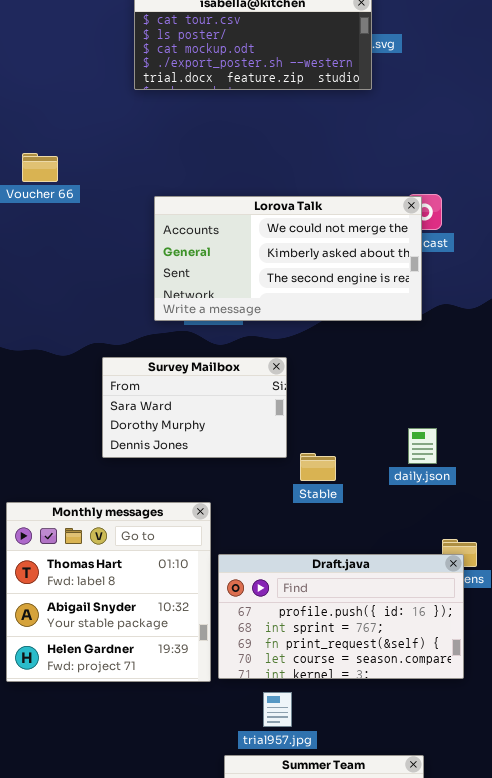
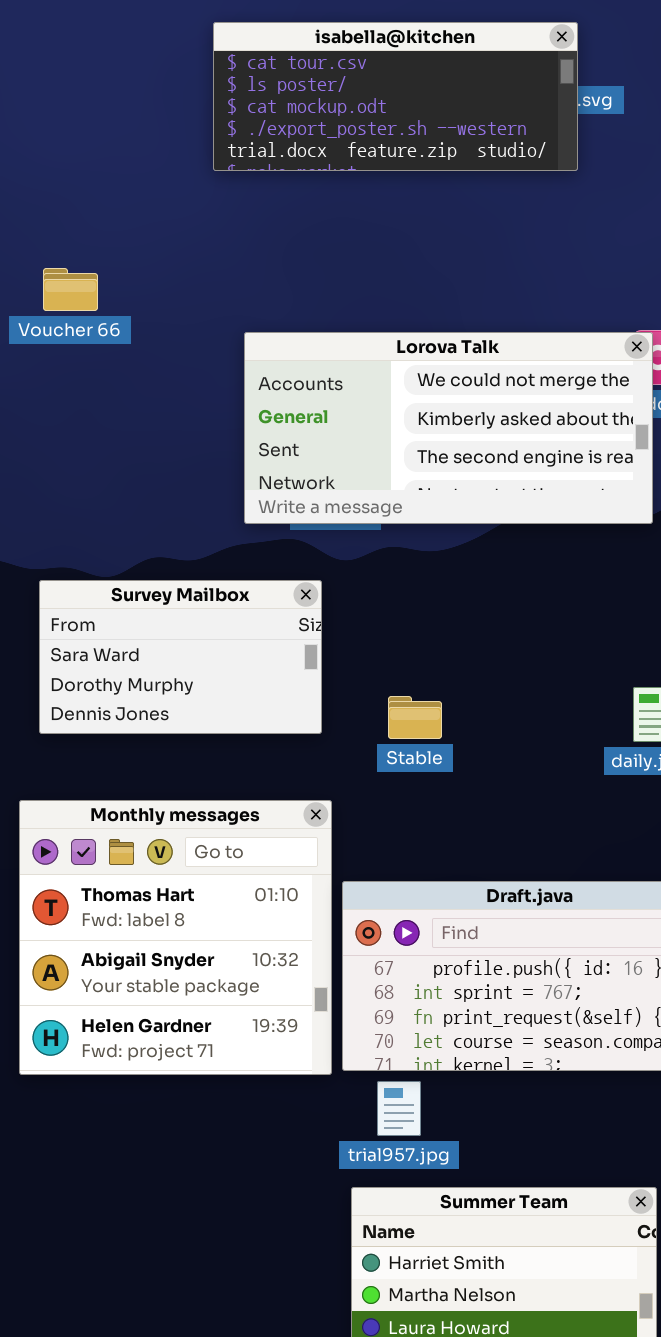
Survey Mailbox: [102,357,287,458] -> [39,580,322,734], moved
Stable: [300,453,336,481] -> [388,696,442,739], moved
trial957.jpg: [263,692,292,727] -> [377,1081,421,1136], moved

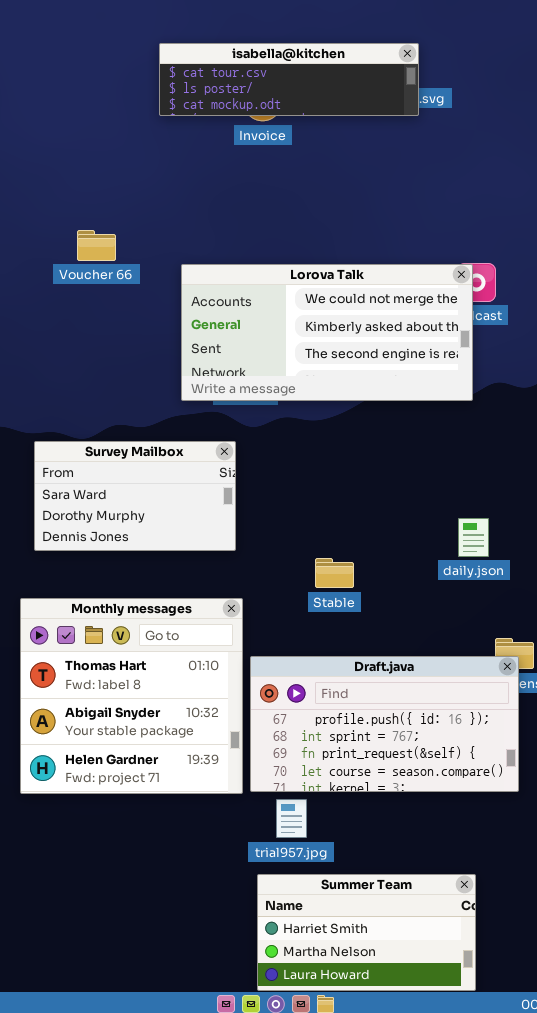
isabella@kitchen: [213,22,578,171] -> [159,43,419,116], resized
Voucher 66: [43,268,98,311] -> [77,230,116,261], moved
Stable: [388,696,442,739] -> [315,558,354,588], moved

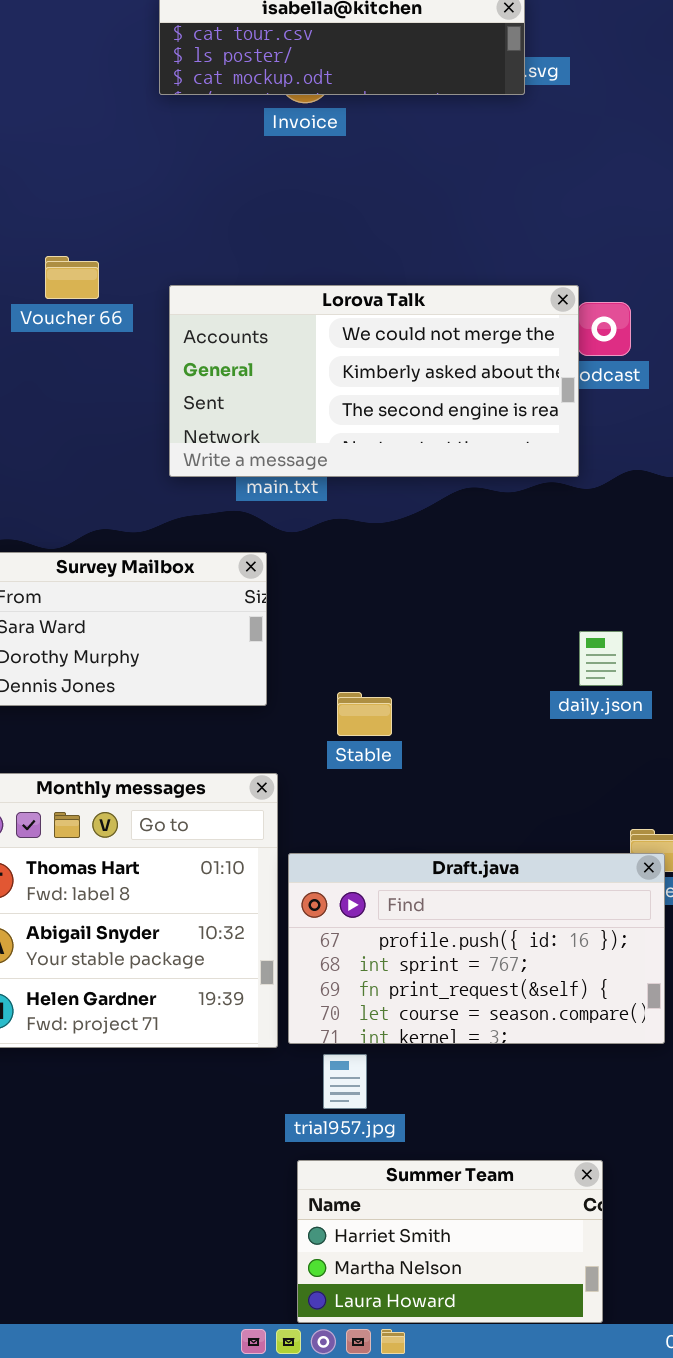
Lorova Talk: [181,264,473,401] -> [169,285,579,477], moved
daily.json: [458,518,489,557] -> [579,631,623,686], moved
Stable: [315,558,354,588] -> [337,692,392,736], moved

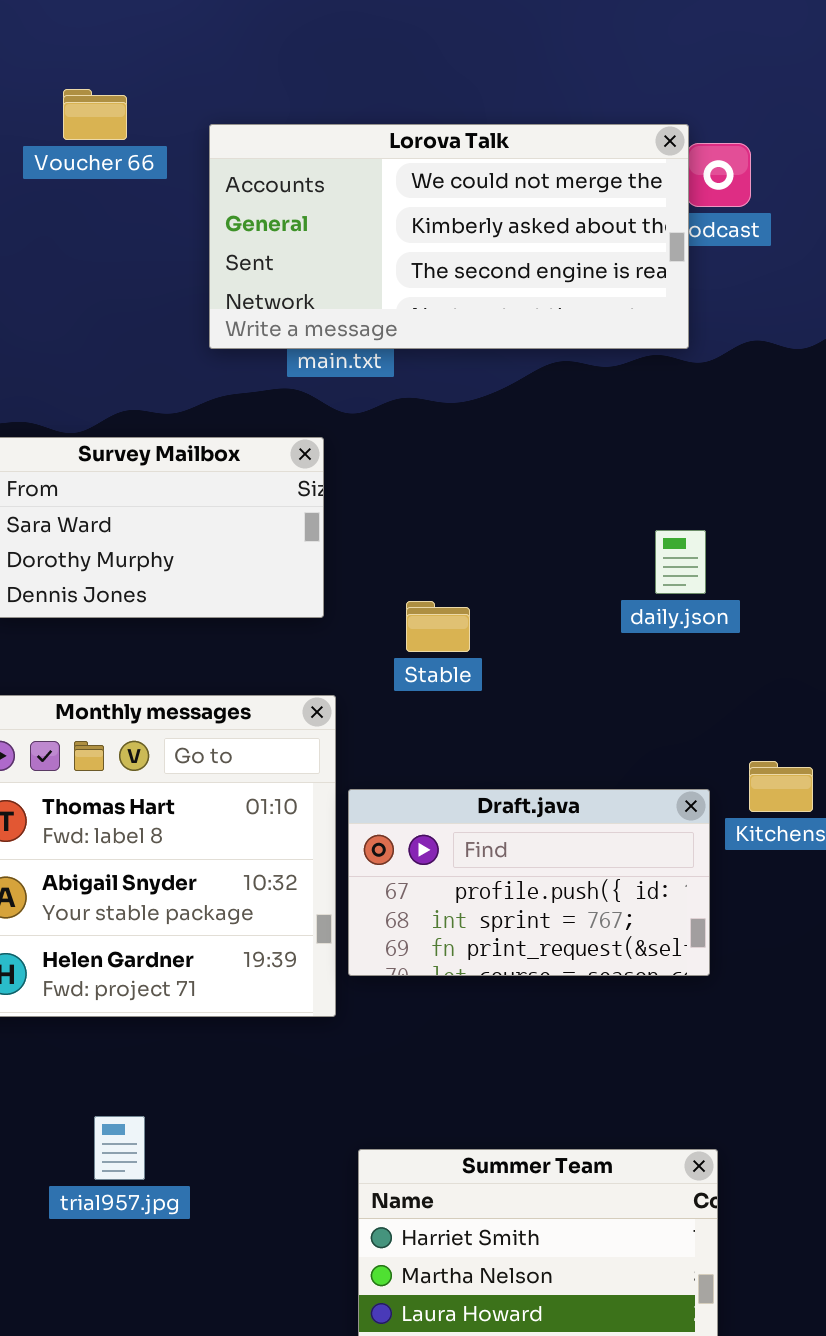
daily.json: [579,631,623,686] -> [655,530,706,594], moved
Draft.java: [288,853,665,1044] -> [348,789,710,976], resized
trial957.jpg: [323,1054,367,1109] -> [94,1116,145,1180], moved

